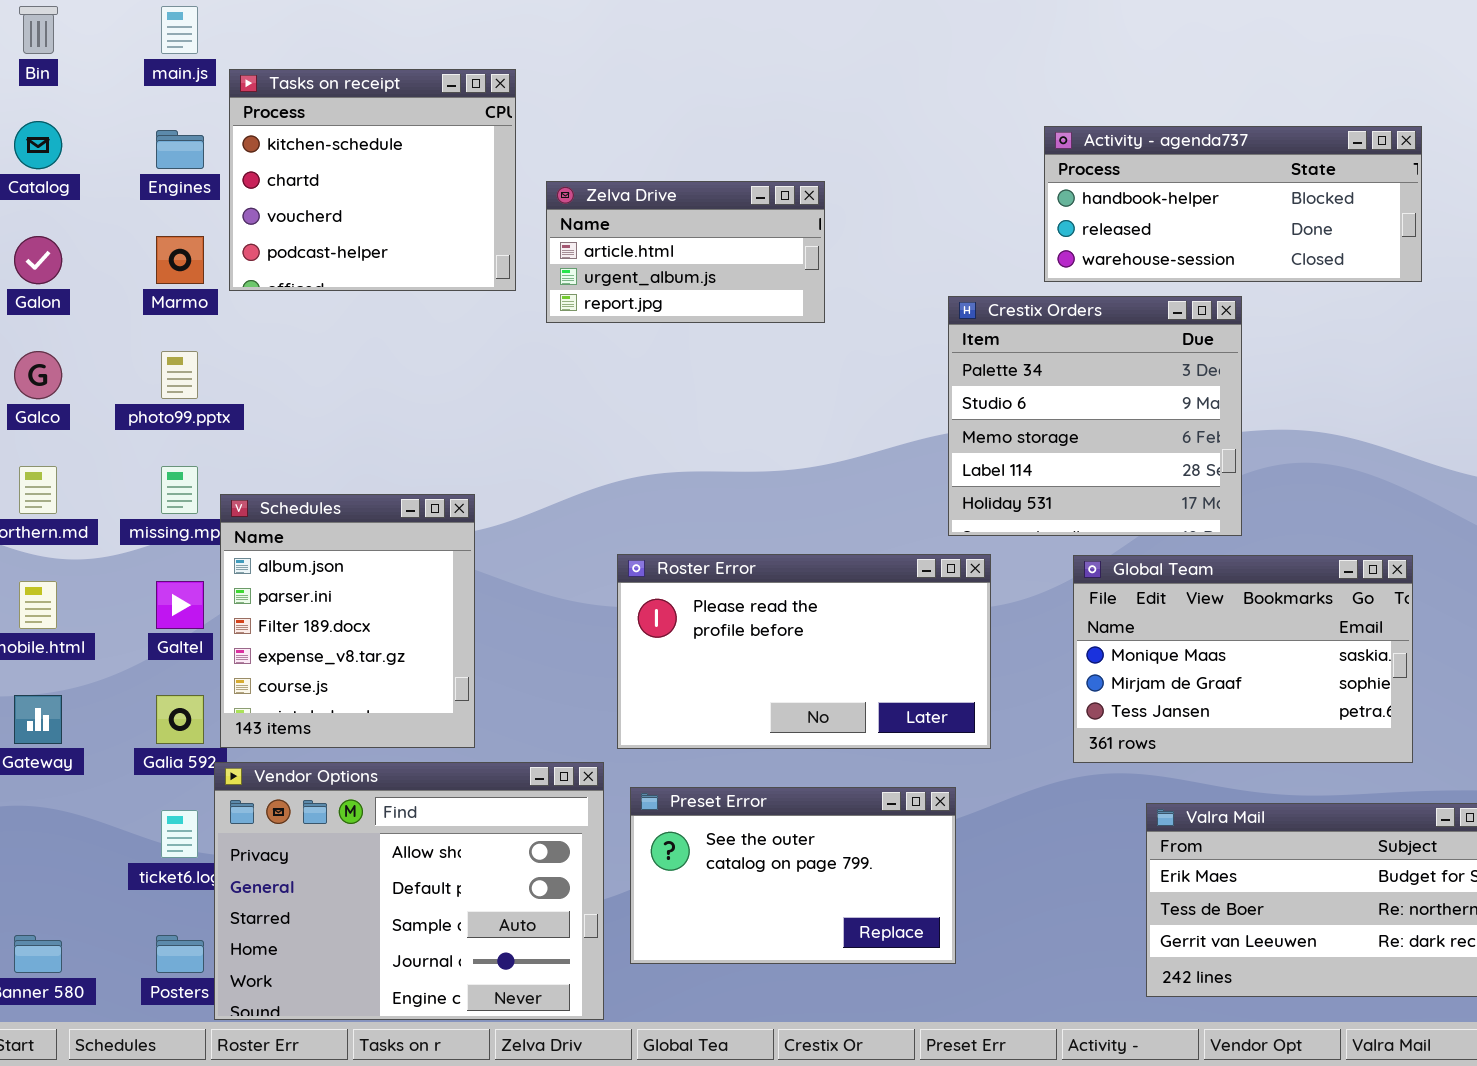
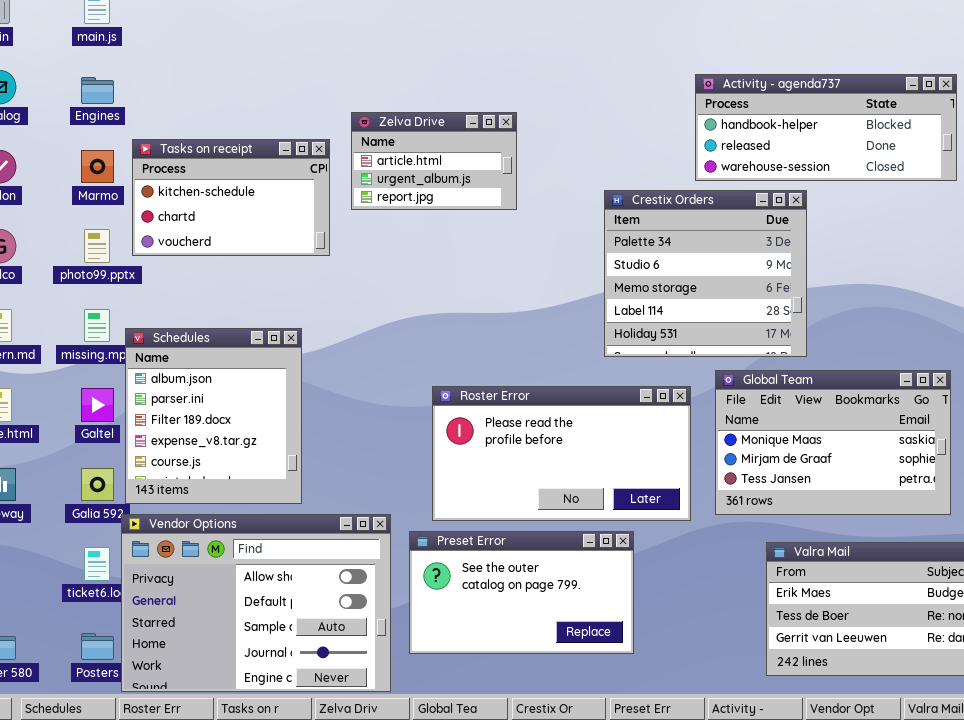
Tasks on receipt: [229,69,516,291] -> [132,139,330,256], moved, resized
Zelva Drive: [546,181,825,323] -> [351,112,517,210], resized
Crestix Orders: [948,296,1242,536] -> [604,190,807,357], moved
Roster Error: [617,554,991,749] -> [432,386,691,521], moved

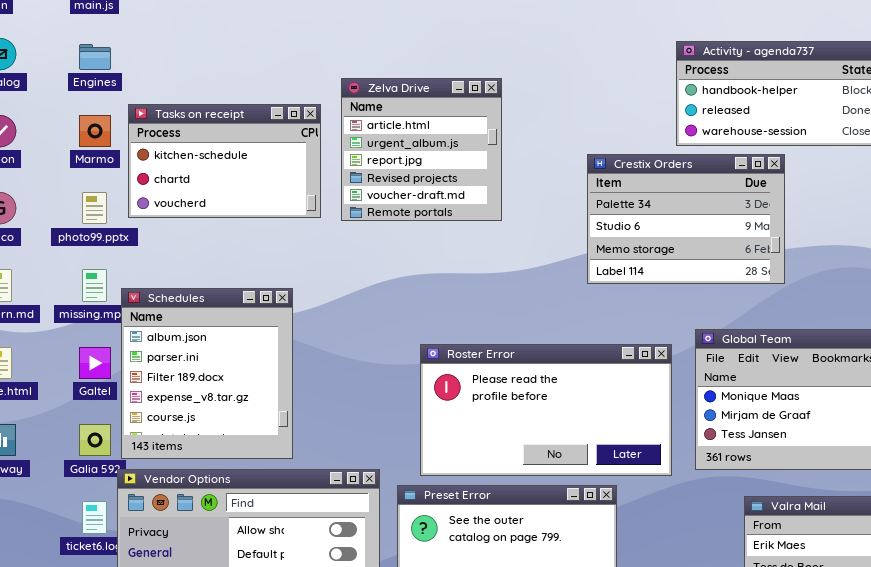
Zelva Drive: [351,112,517,210] -> [341,78,502,221], resized
Crestix Orders: [604,190,807,357] -> [587,154,785,284], resized

